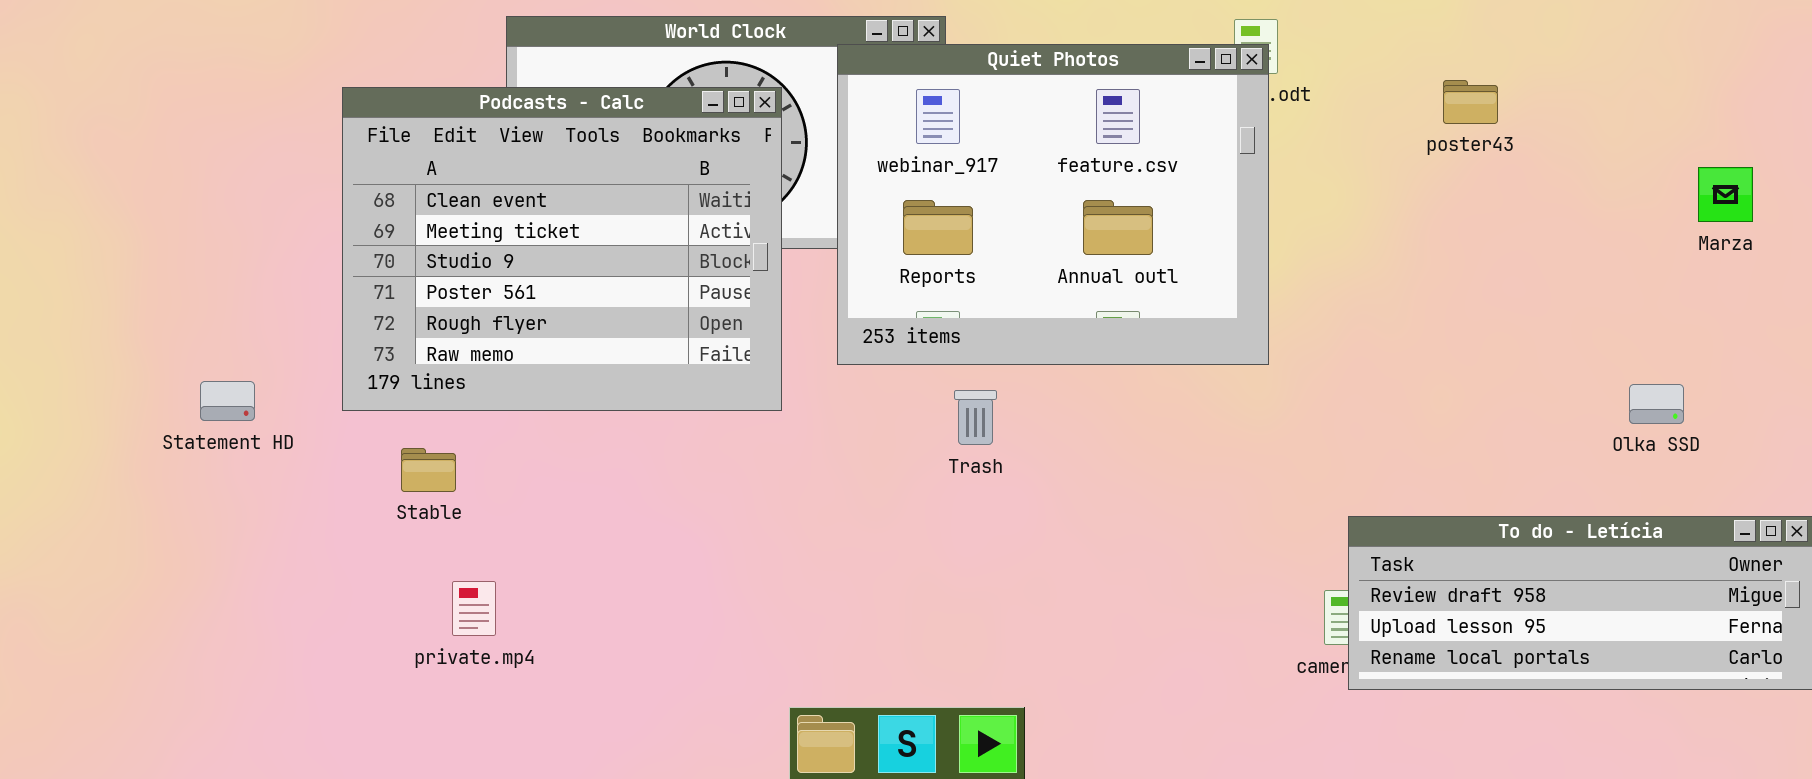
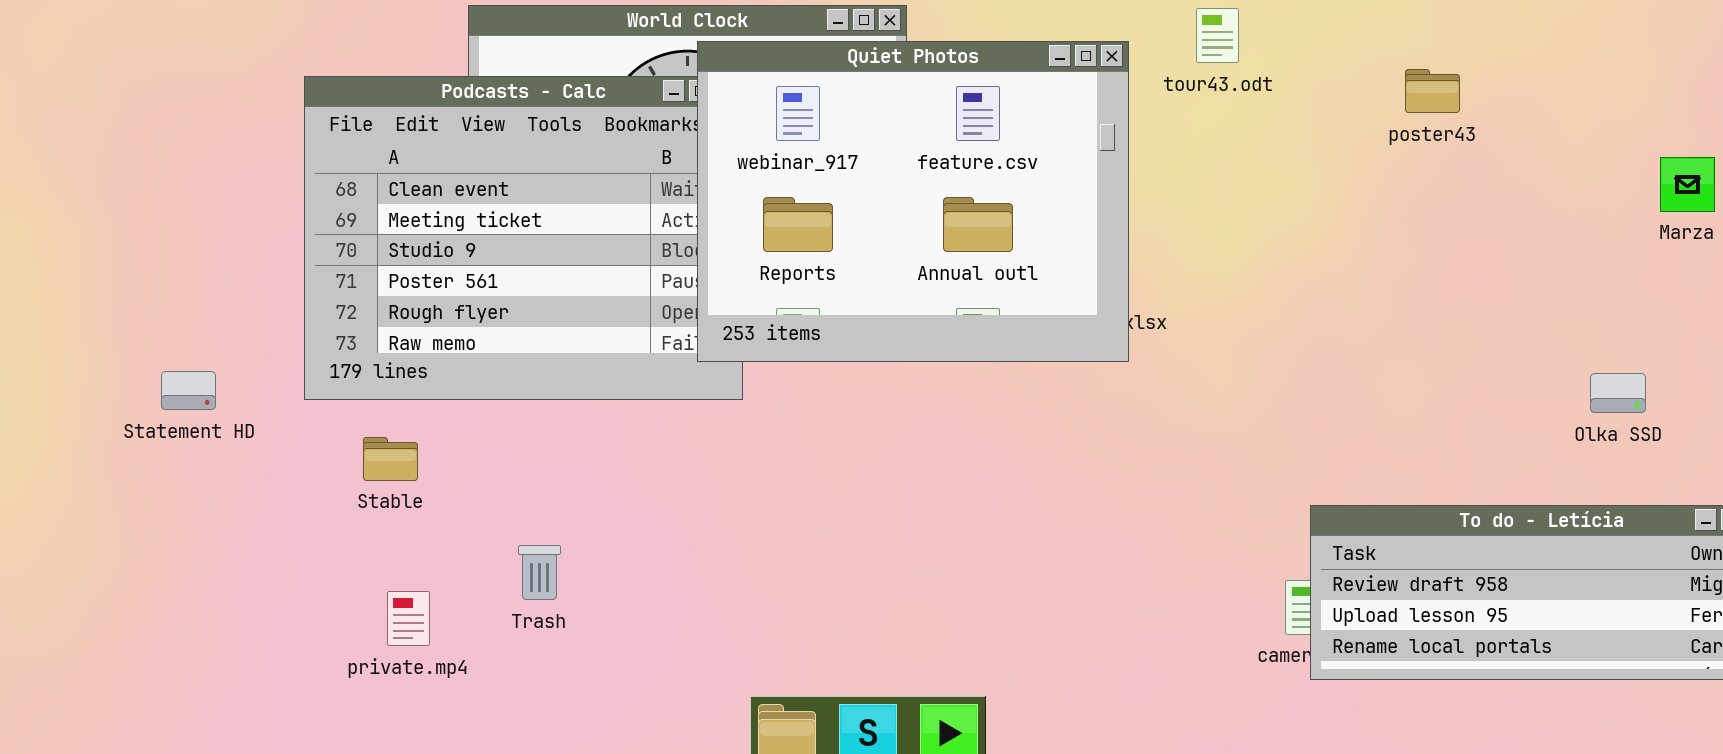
Quiet Photos: [837,44,1269,365] -> [697,41,1129,362], moved
Trash: [954,390,997,445] -> [518,545,561,600], moved
private.mp4: [452,581,496,636] -> [387,591,430,646], moved

